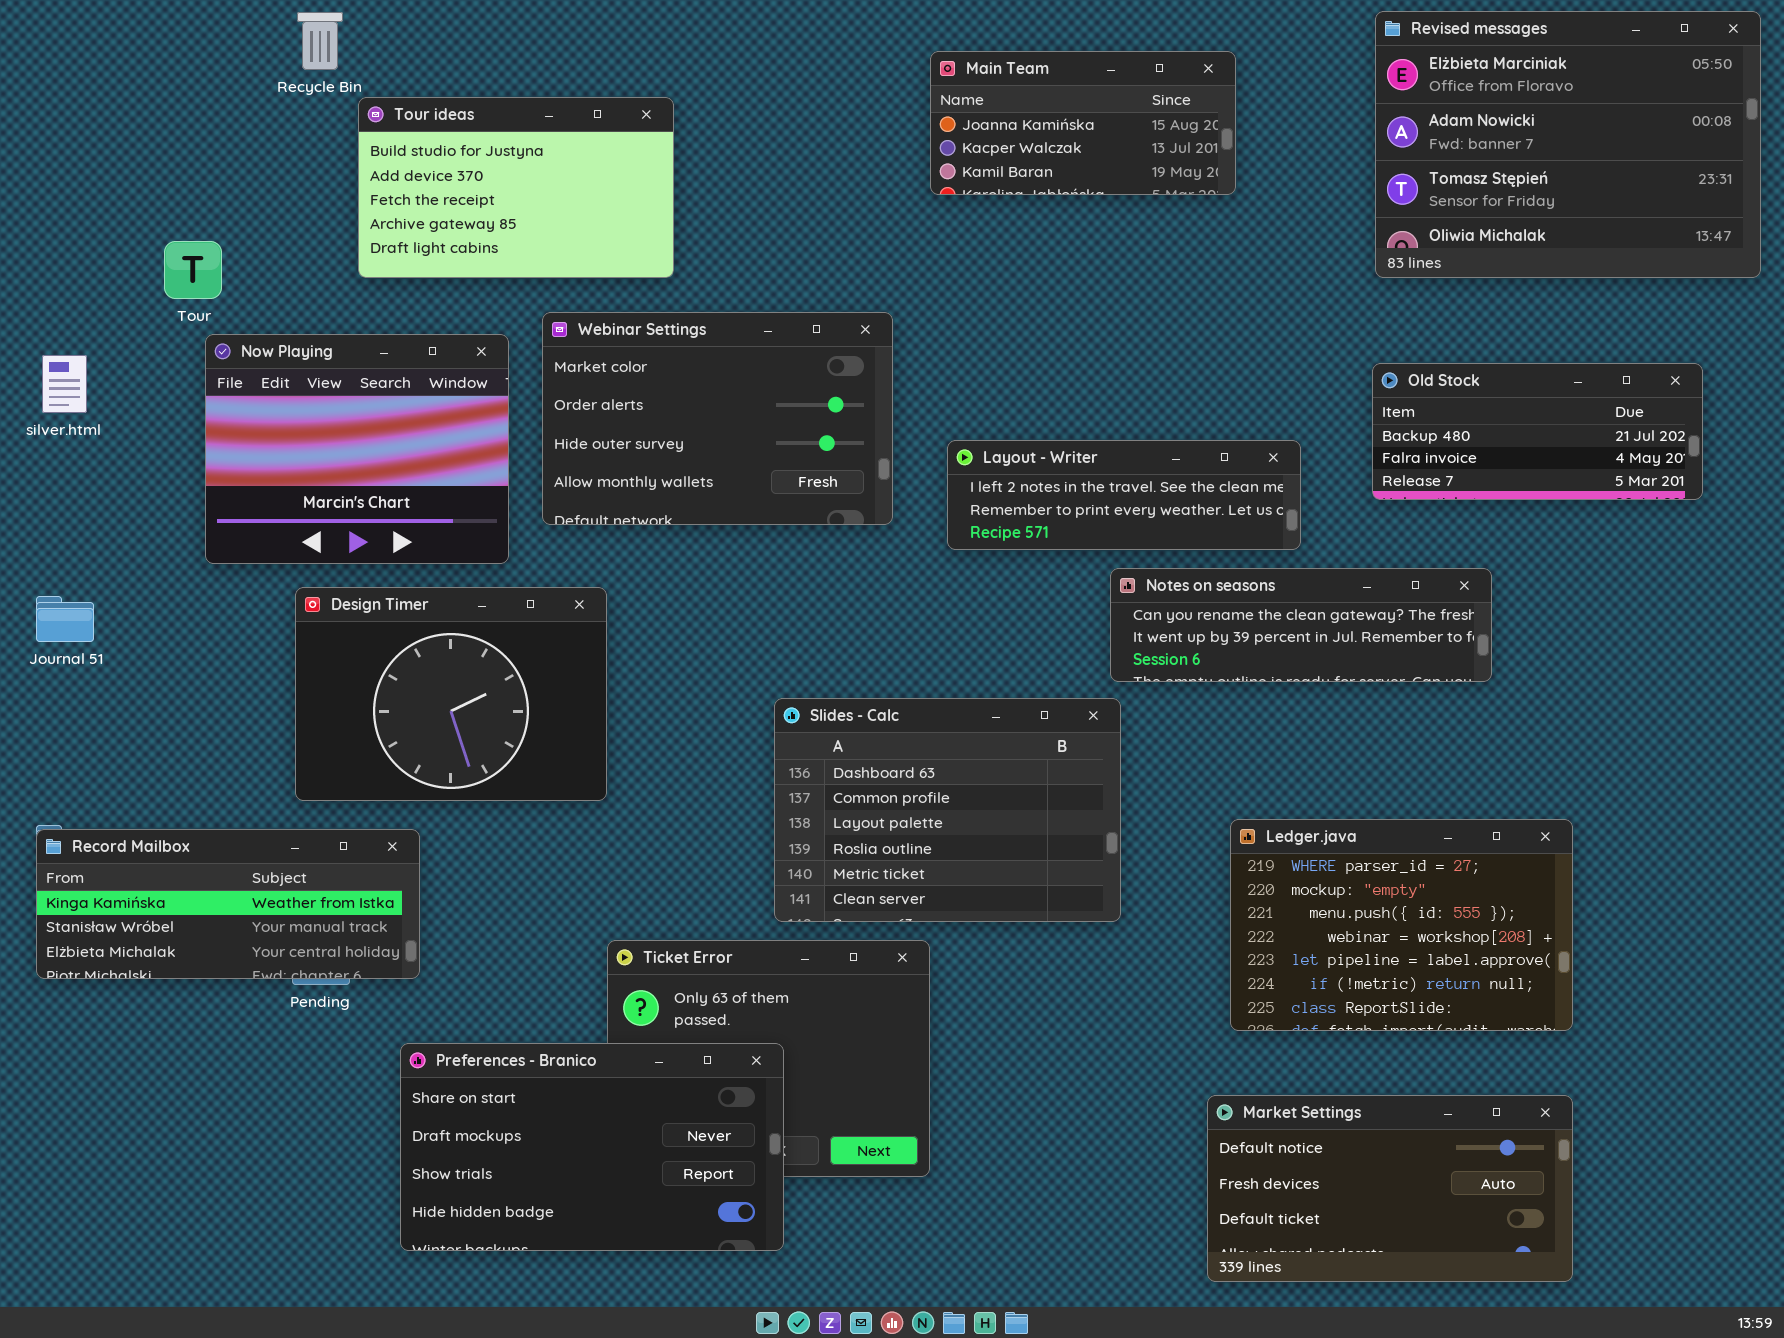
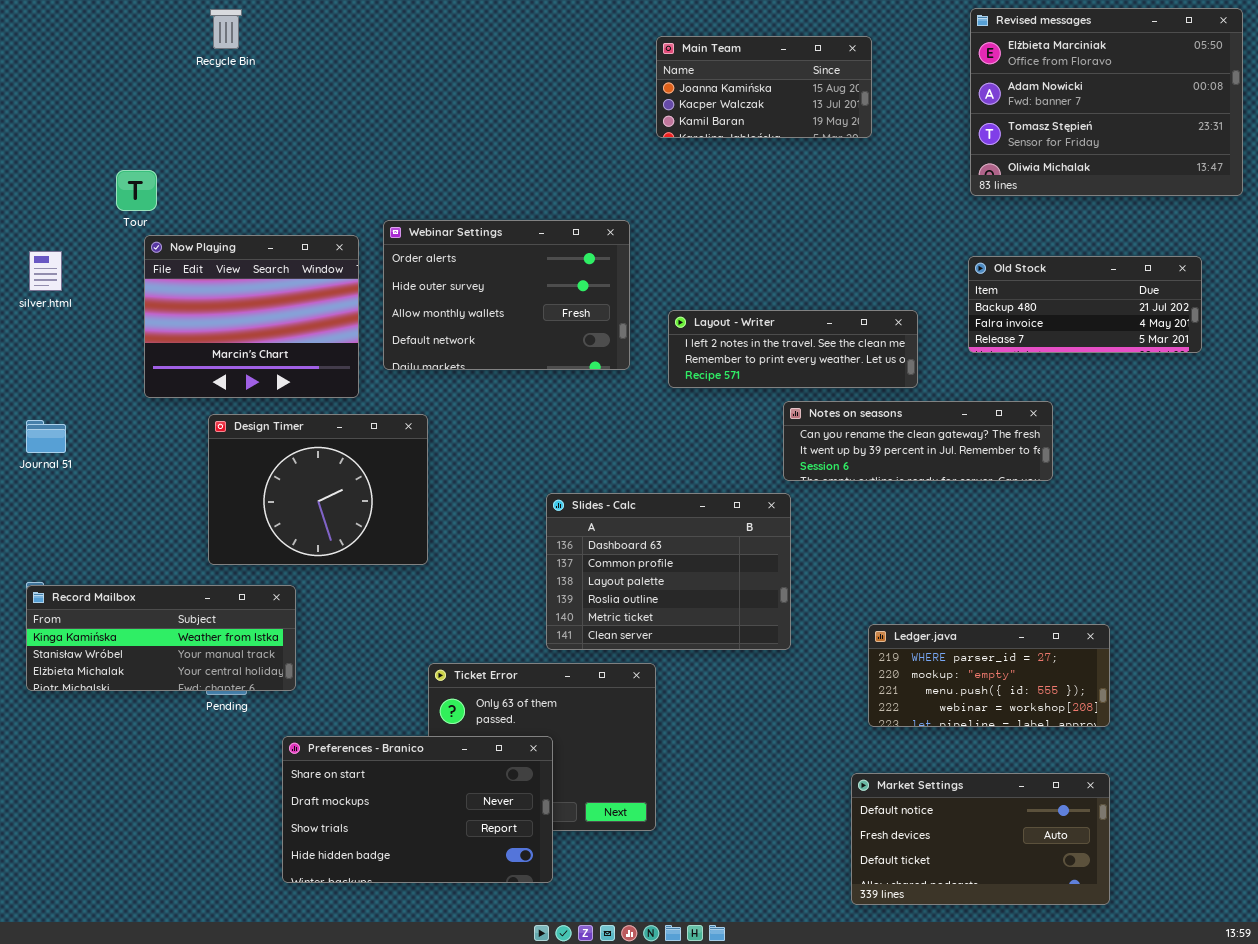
Tour ideas: [358,97,674,278] -> none, closed
Webinar Settings: [542,312,893,525] -> [383,220,630,370], scrolled down 1 row
Ledger.java: [1230,819,1573,1031] -> [868,624,1110,727], resized

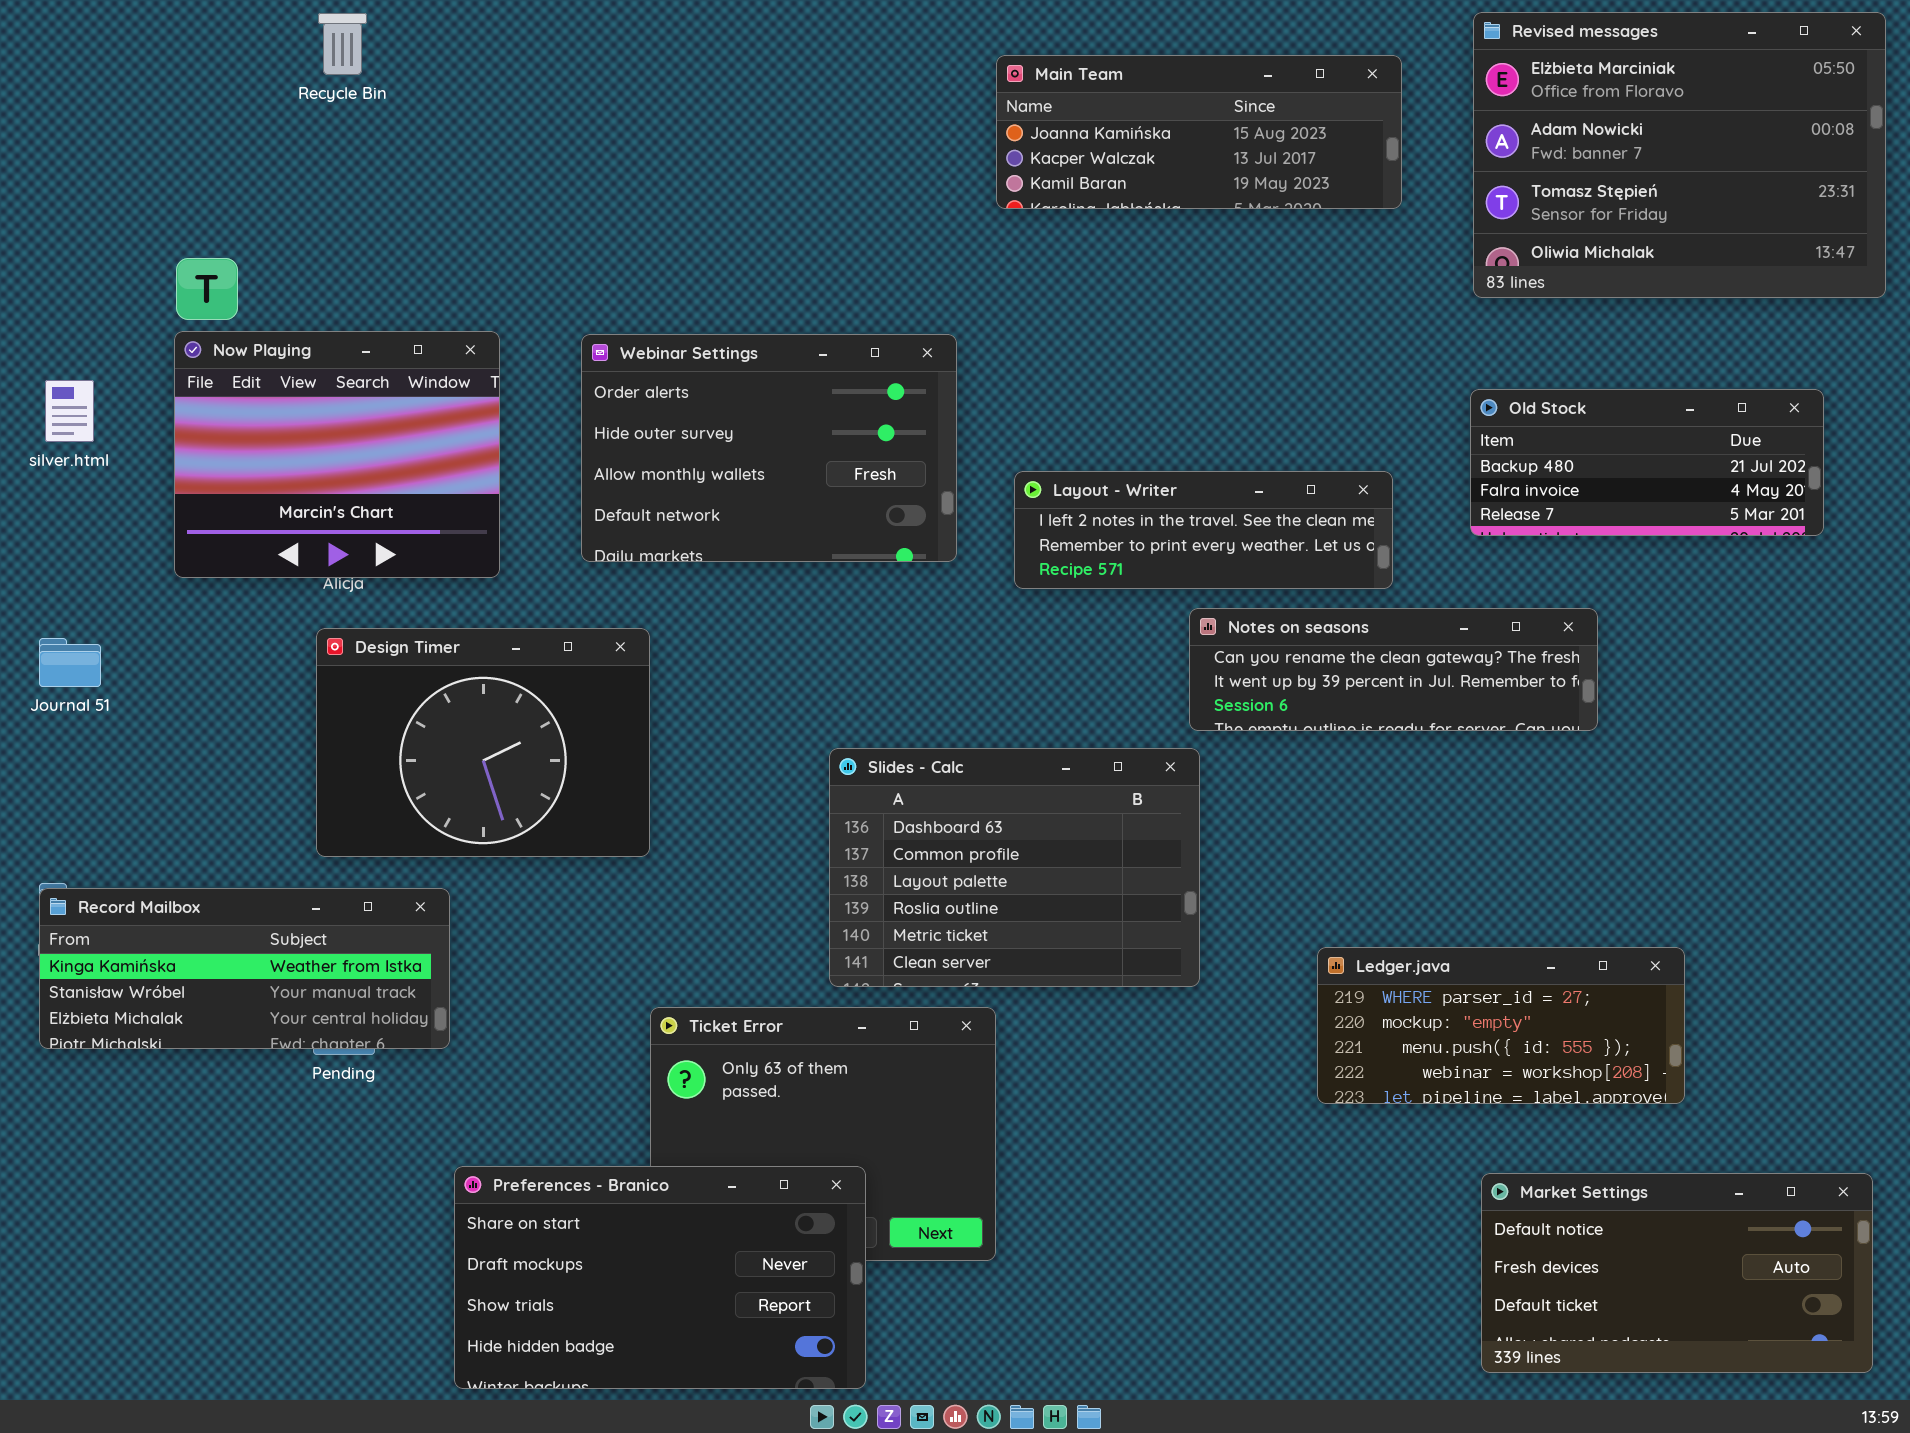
Main Team: [656,36,872,138] -> [996,55,1402,209], resized
Now Playing: [144,235,359,398] -> [174,331,500,578], moved
Preferences - Branico: [282,736,553,883] -> [454,1166,866,1389], moved
Market Settings: [851,773,1110,905] -> [1481,1173,1873,1373], moved

